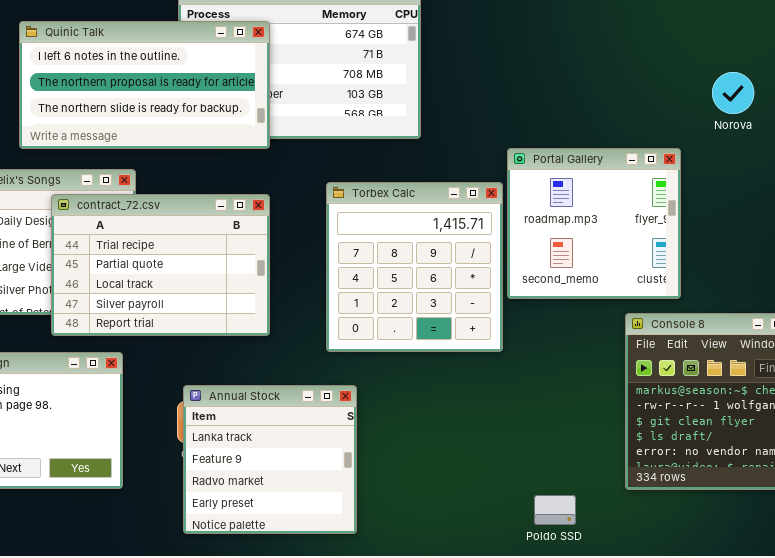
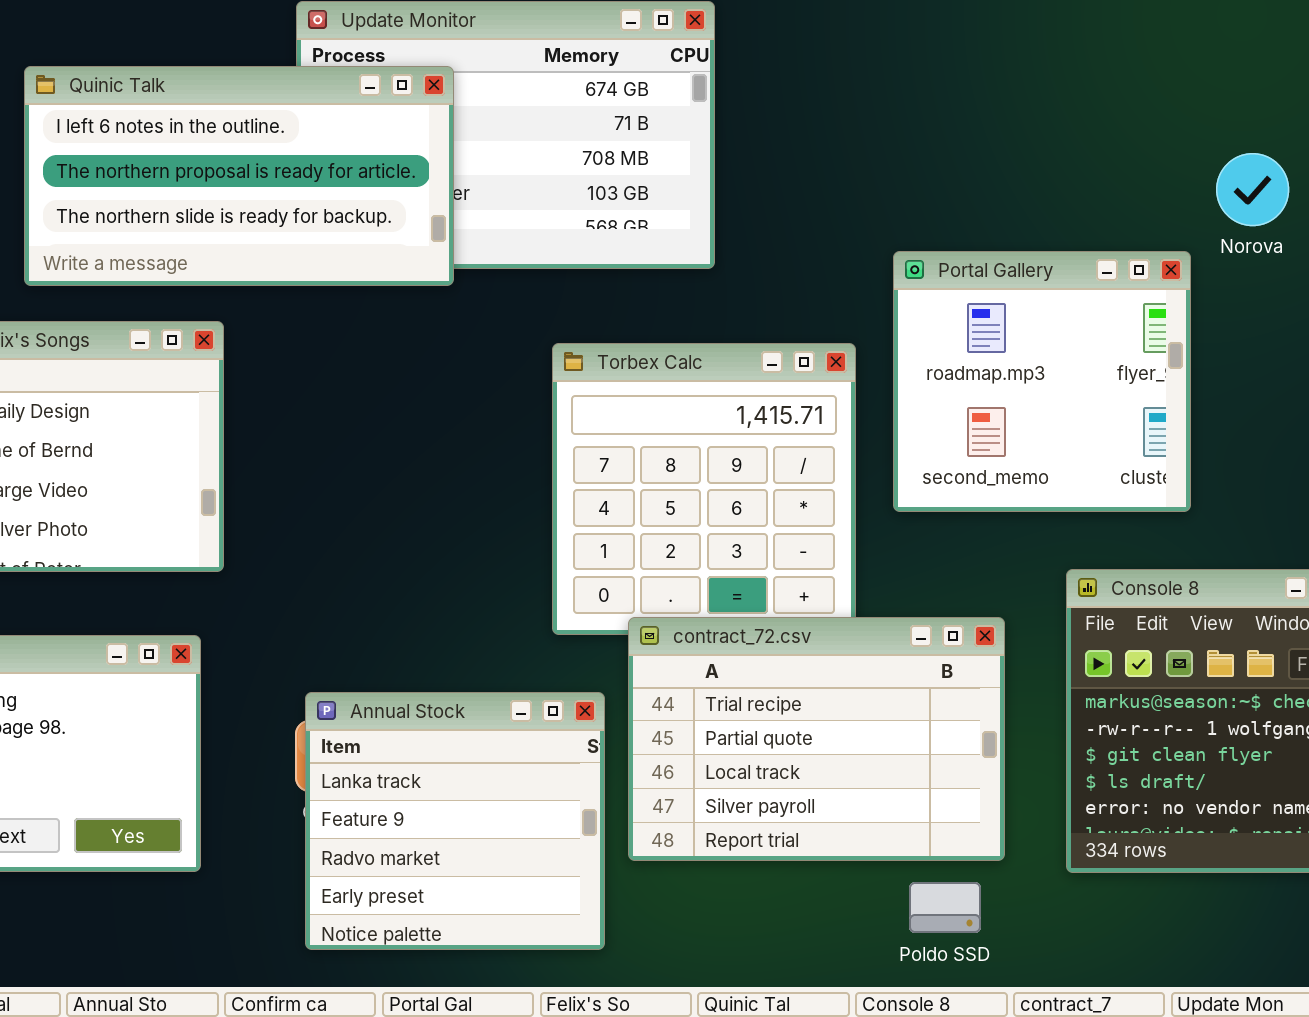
Portal Gallery: [507,148,681,299] -> [893,251,1191,512], moved
contract_72.csv: [51,194,270,336] -> [628,617,1005,861], moved

